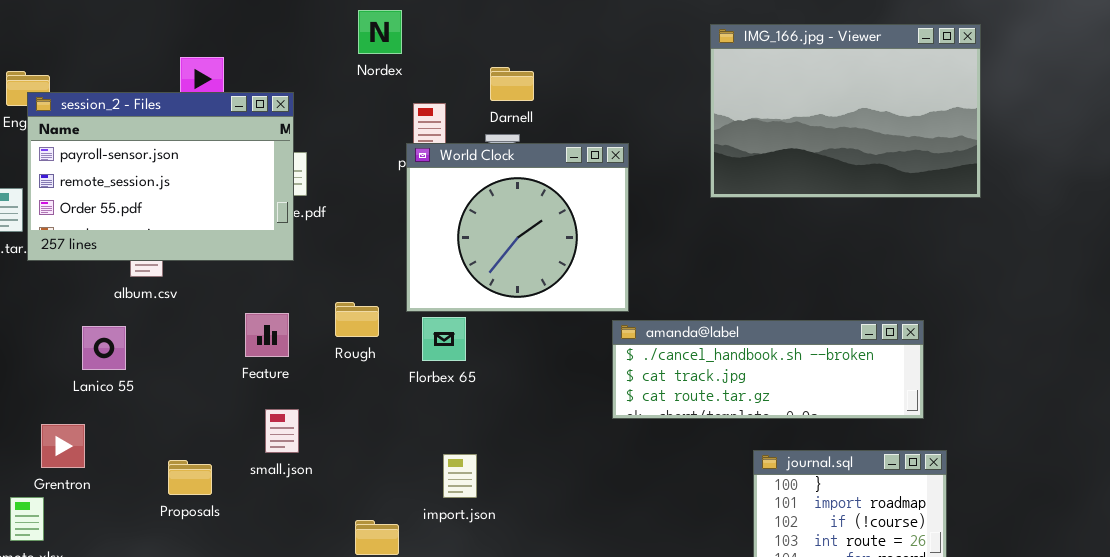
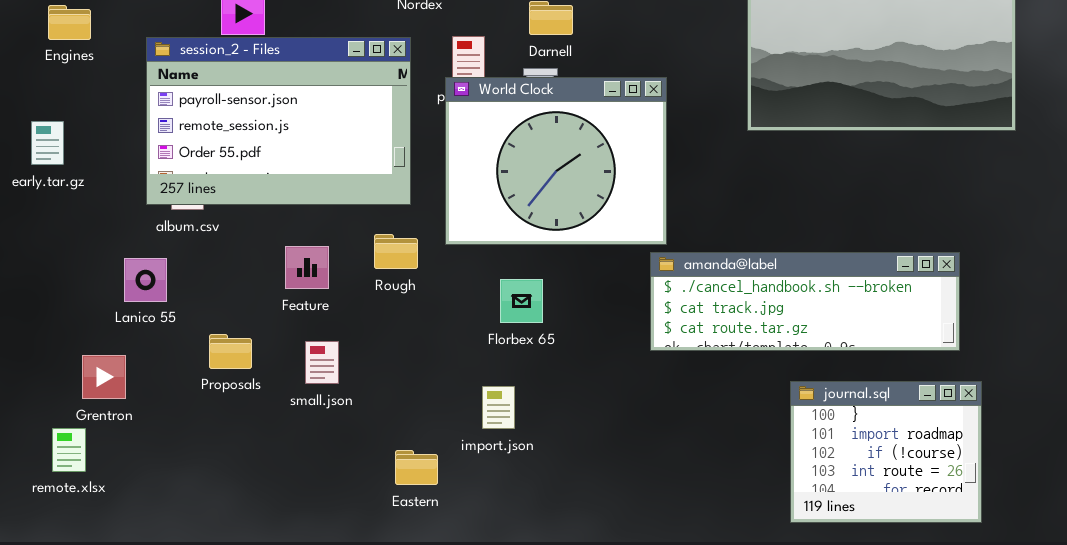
session_2 - Files: [27,92,294,261] -> [146,37,411,205], moved
Florbex 65: [422,317,466,361] -> [500,279,543,323], moved
Proposals: [168,460,212,495] -> [209,334,252,369], moved

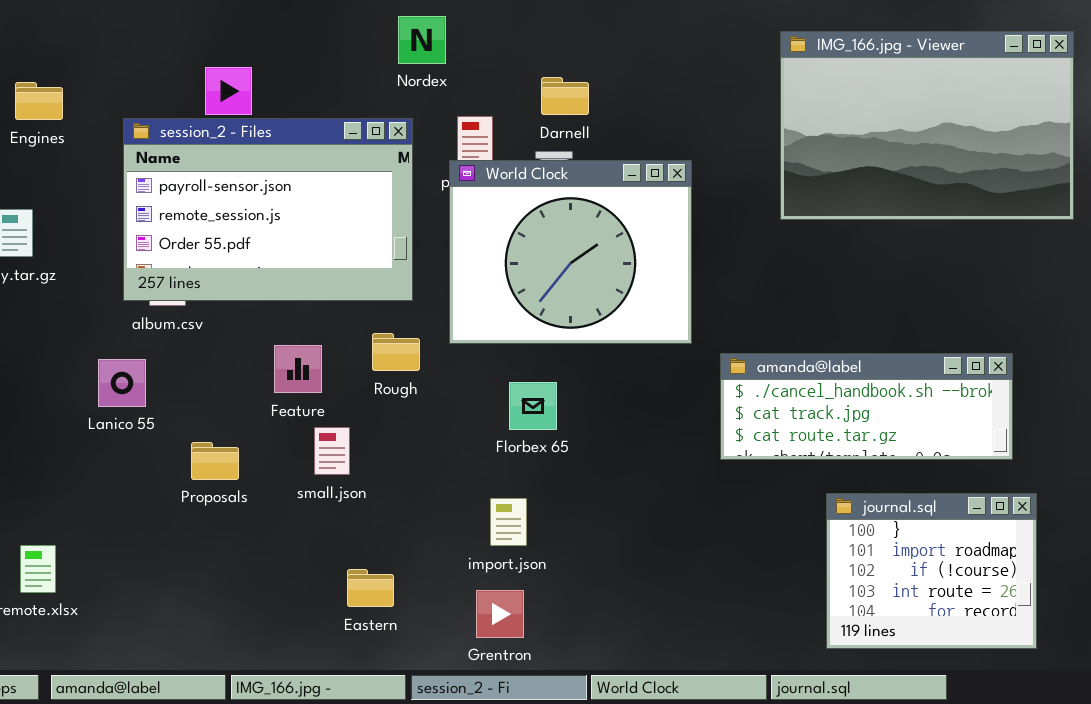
amanda@label: [650,252,960,351] -> [720,353,1013,460], resized
small.json: [305,341,339,384] -> [314,427,350,475], moved
Grentron: [82,355,126,399] -> [476,590,524,638], moved
Eastern: [395,450,438,485] -> [347,569,394,607], moved

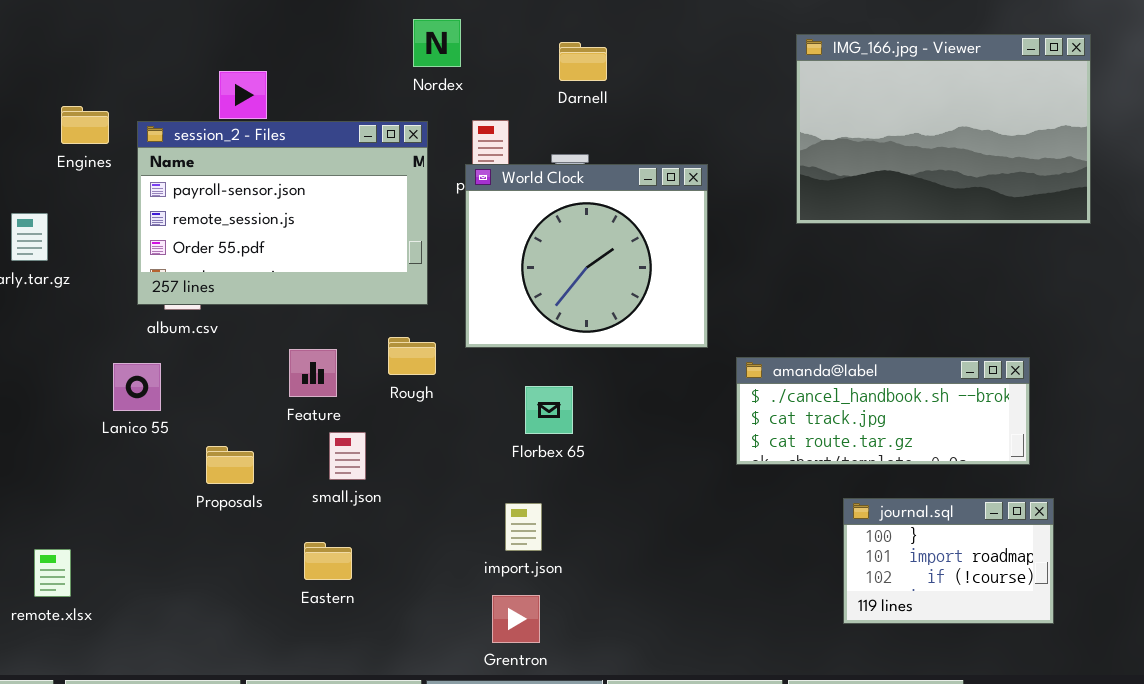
Darnell: [541,77,589,115] -> [559,42,607,81], moved
Engines: [15,82,63,120] -> [61,106,109,144], moved
journal.sql: [826,493,1037,649] -> [843,498,1054,624], resized
Eastern: [347,569,394,607] -> [304,542,352,580], moved

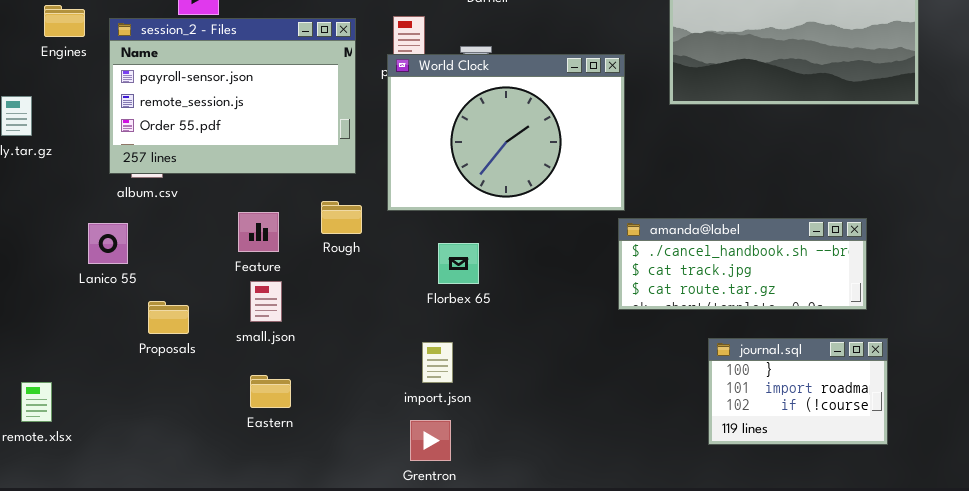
World Clock: [465,164,708,348] -> [387,54,625,211], resized
small.json: [329,432,366,480] -> [250,281,282,322], moved
Proposals: [206,446,254,484] -> [148,301,189,334], moved

